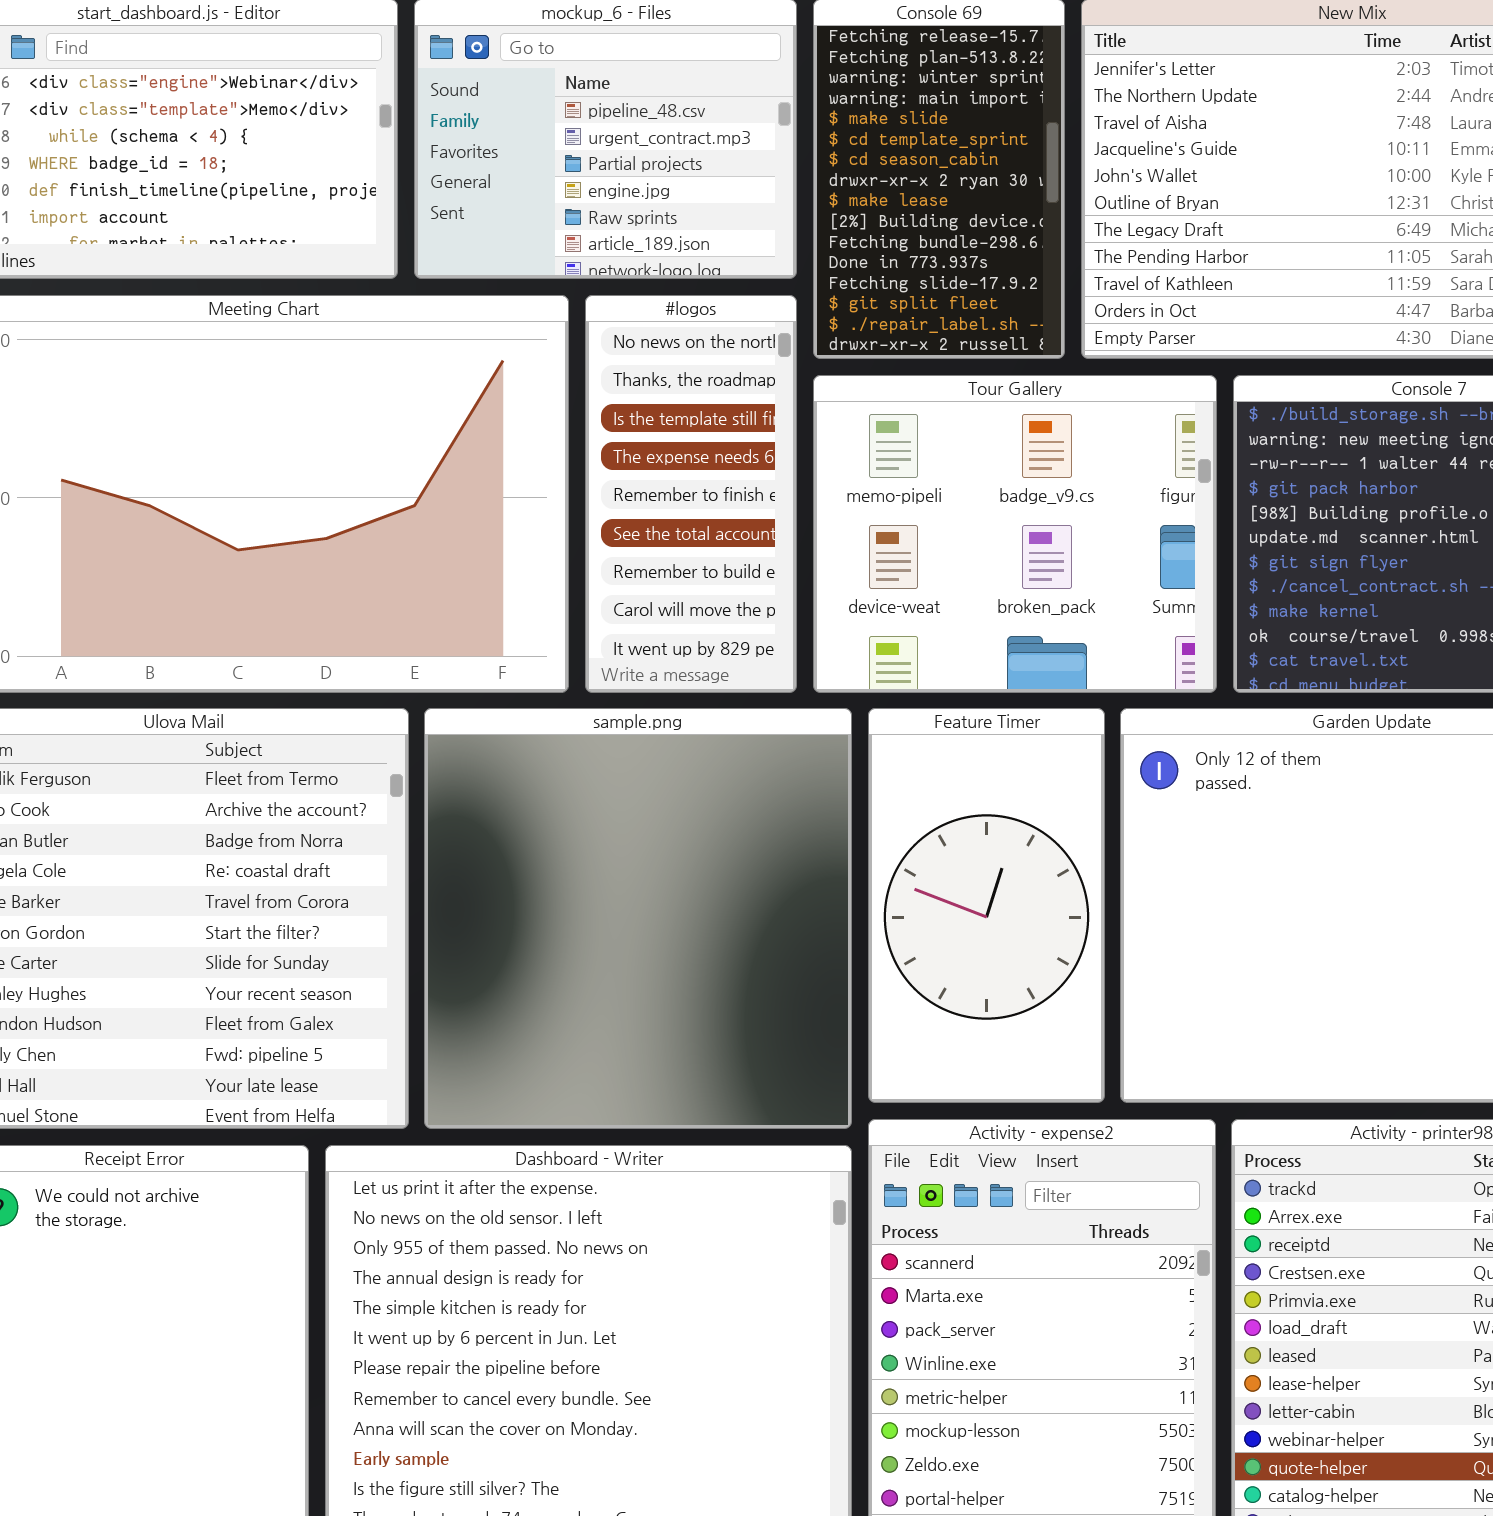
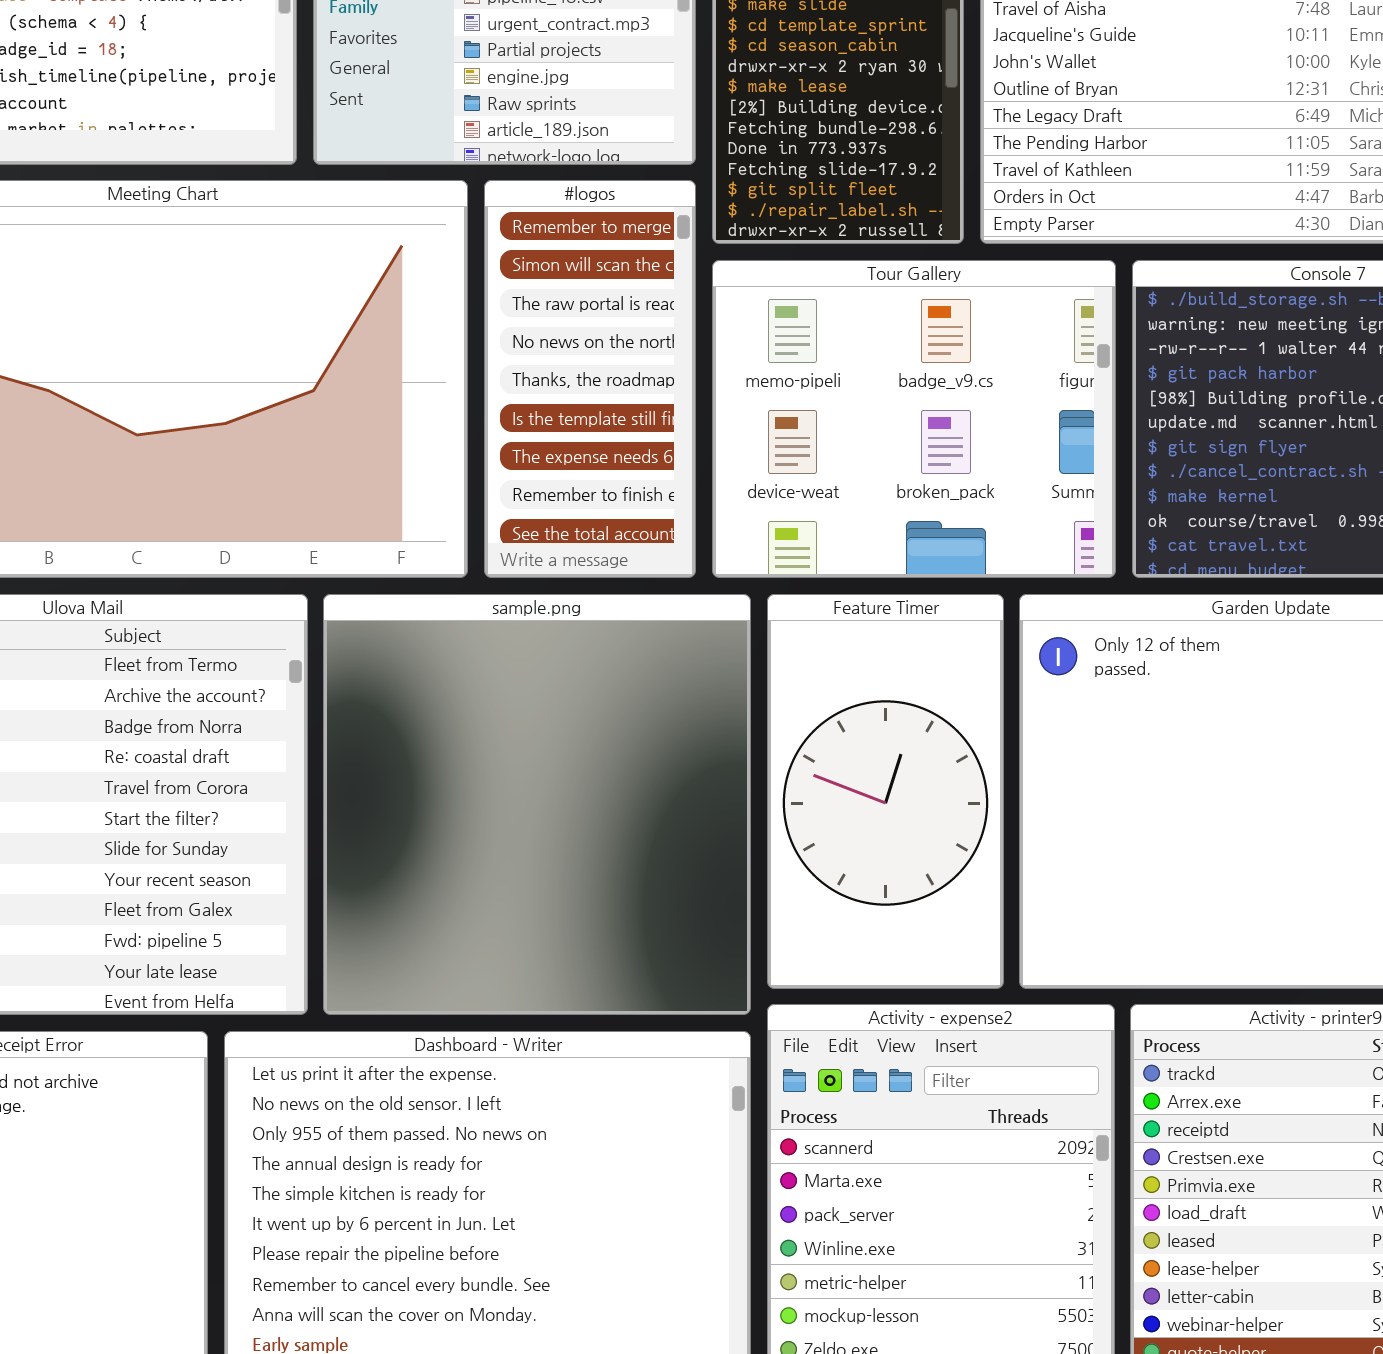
#logos: [585,295,797,693] -> [484,180,696,578], scrolled up 3 rows

